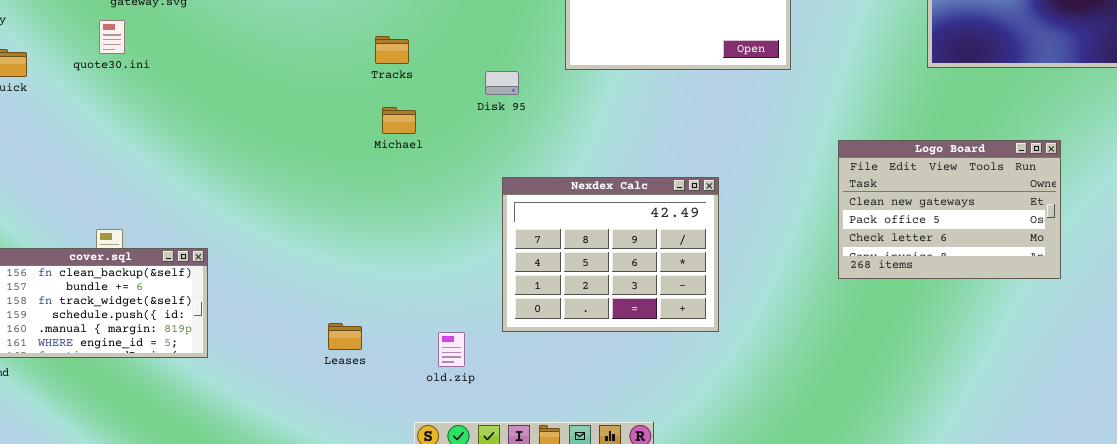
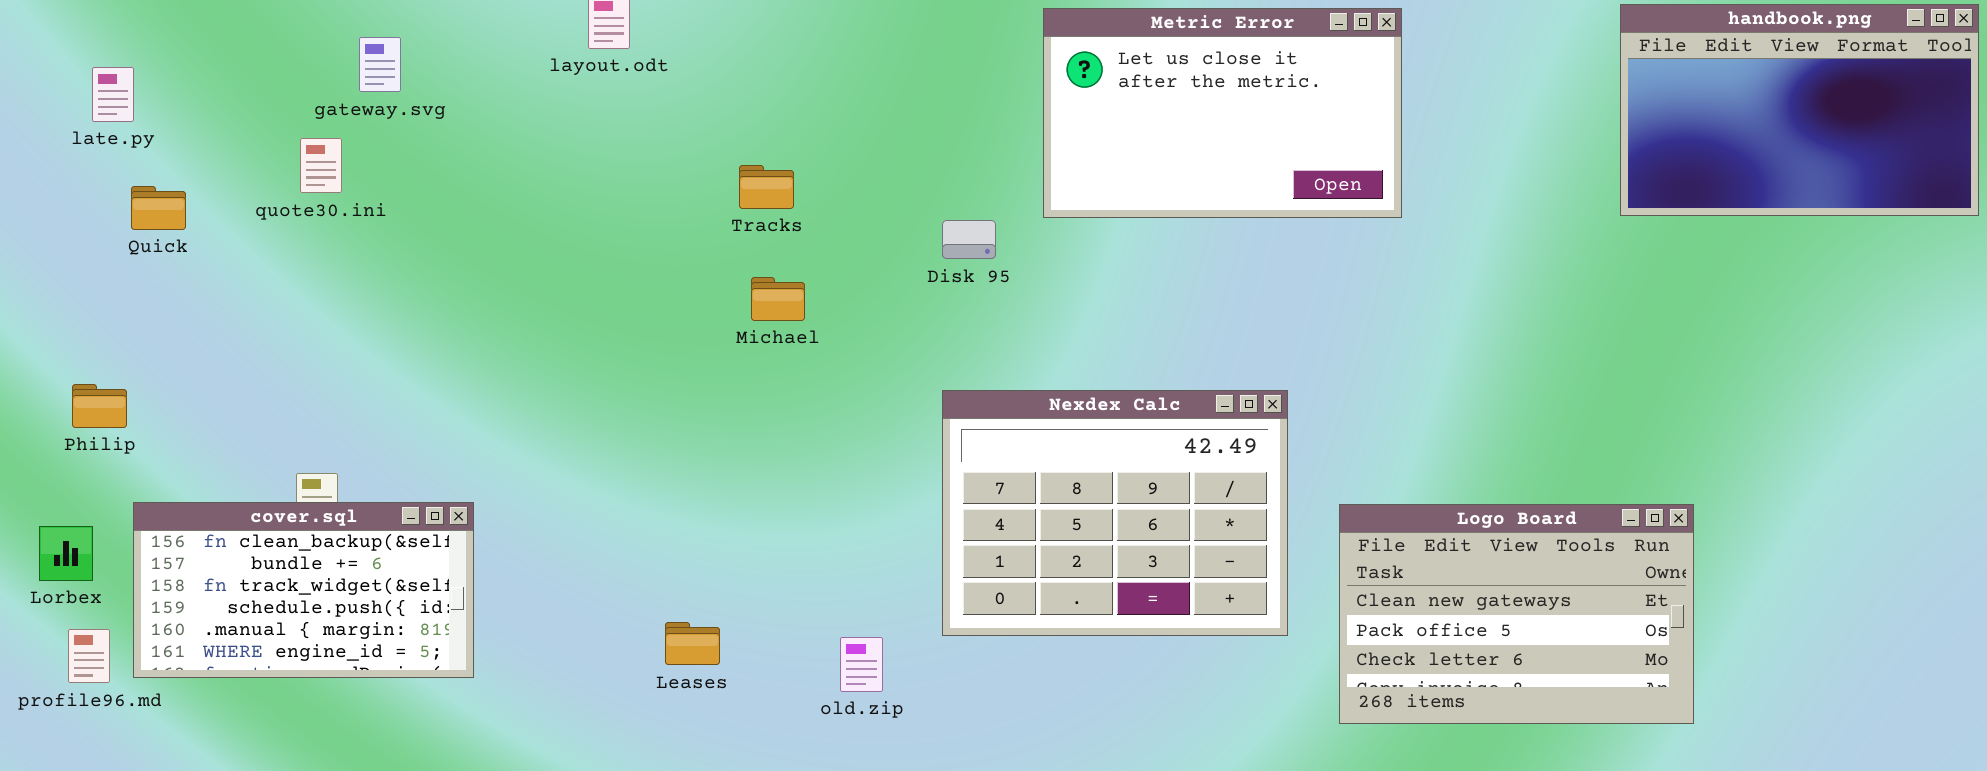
Disk 95: [485,71,519,95] -> [942,220,996,259], moved
Logo Board: [838,140,1061,279] -> [1339,504,1694,724], moved

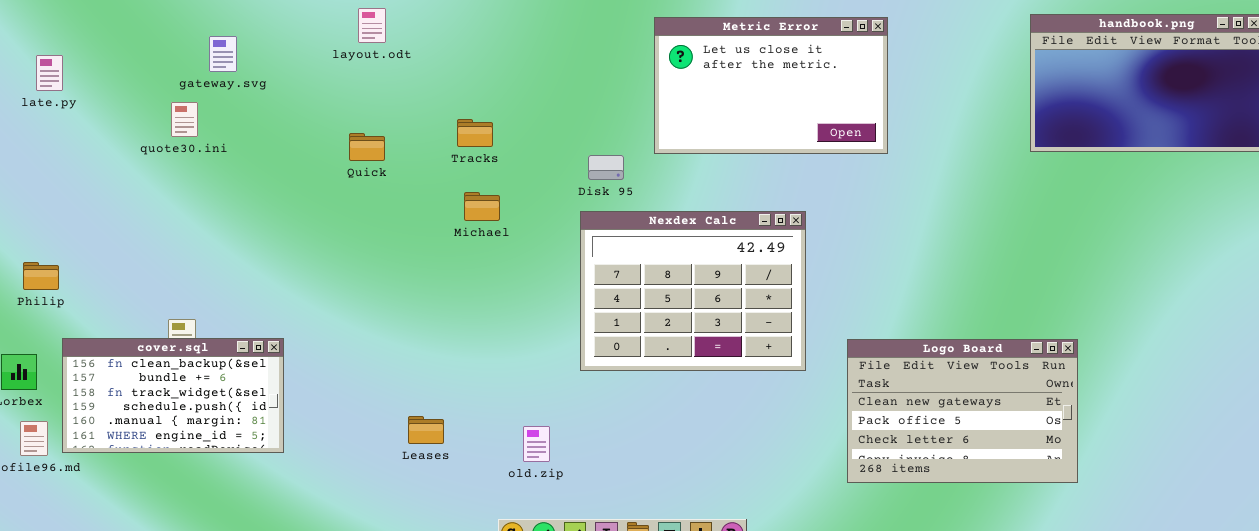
Quick: [131,186,186,230] -> [349,133,385,161], moved
Nexdex Calc: [942,390,1288,636] -> [580,211,806,371], moved

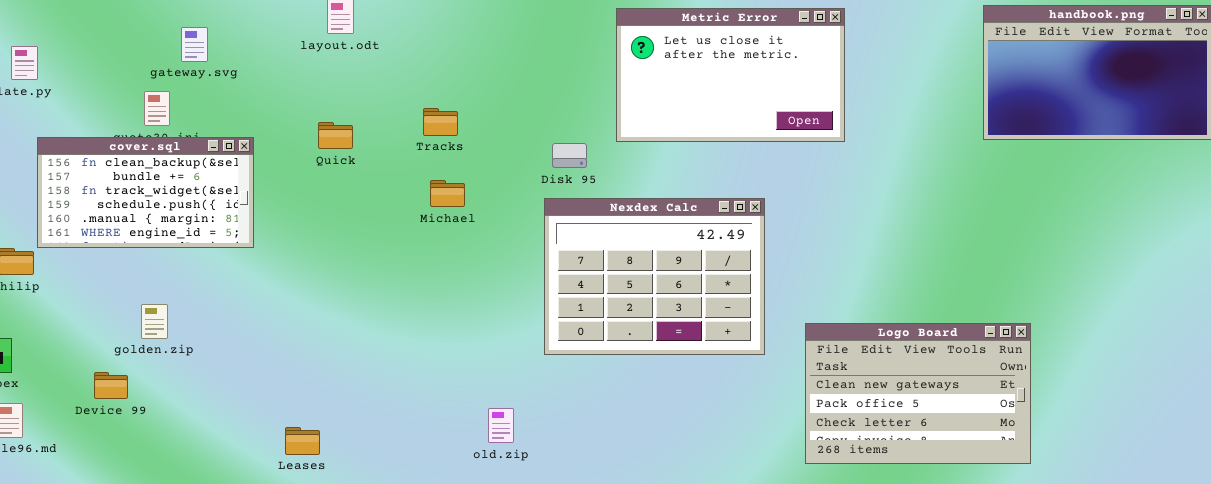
cover.sql: [62,338,284,453] -> [37,137,254,248], moved
Leases: [408,416,444,444] -> [285,427,320,455], moved

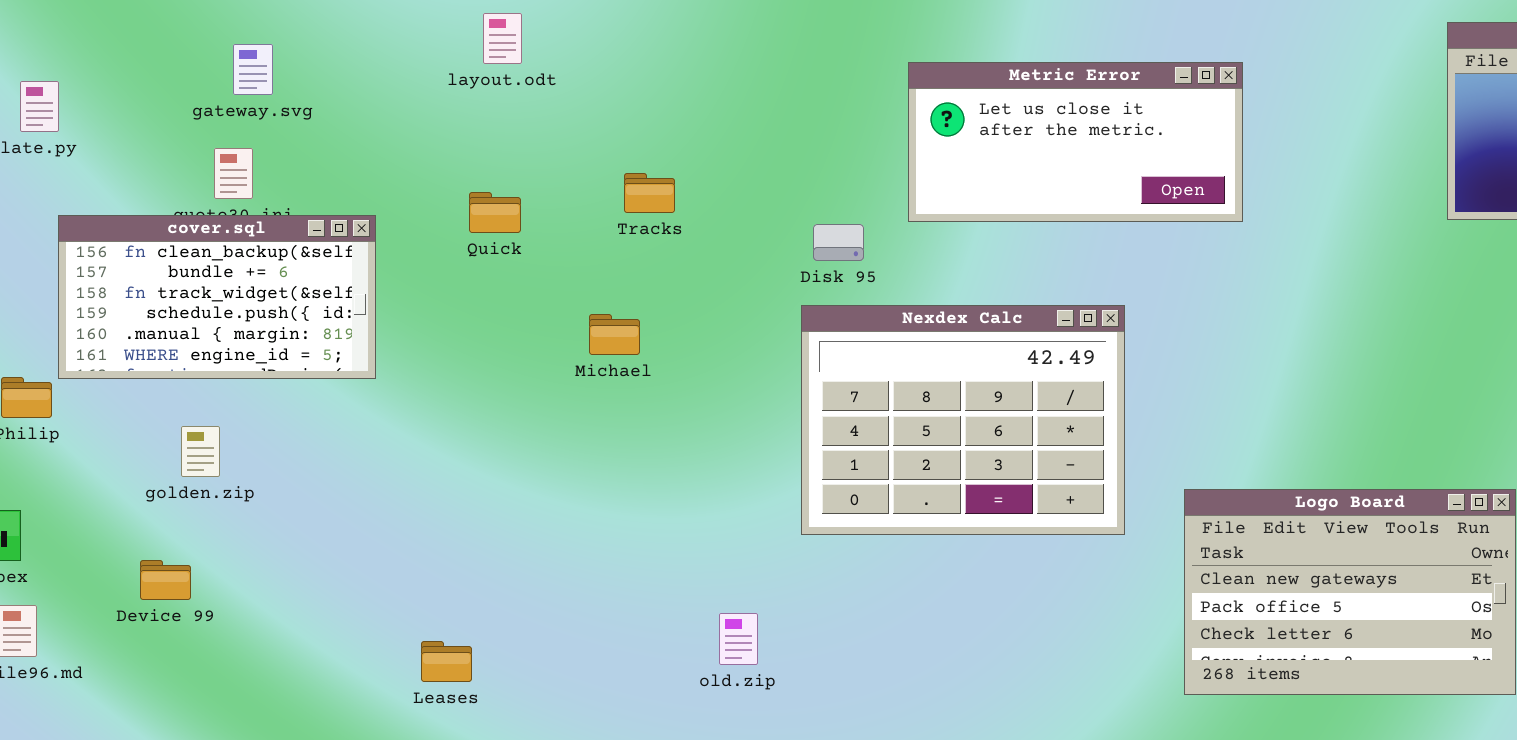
Metric Error: [616,8,845,142] -> [908,62,1243,222], resized
gateway.svg: [181,27,208,62] -> [233,44,273,95], moved
Michael: [430,180,465,207] -> [589,314,640,355], moved
golden.zip: [141,304,168,339] -> [181,426,220,477], moved

